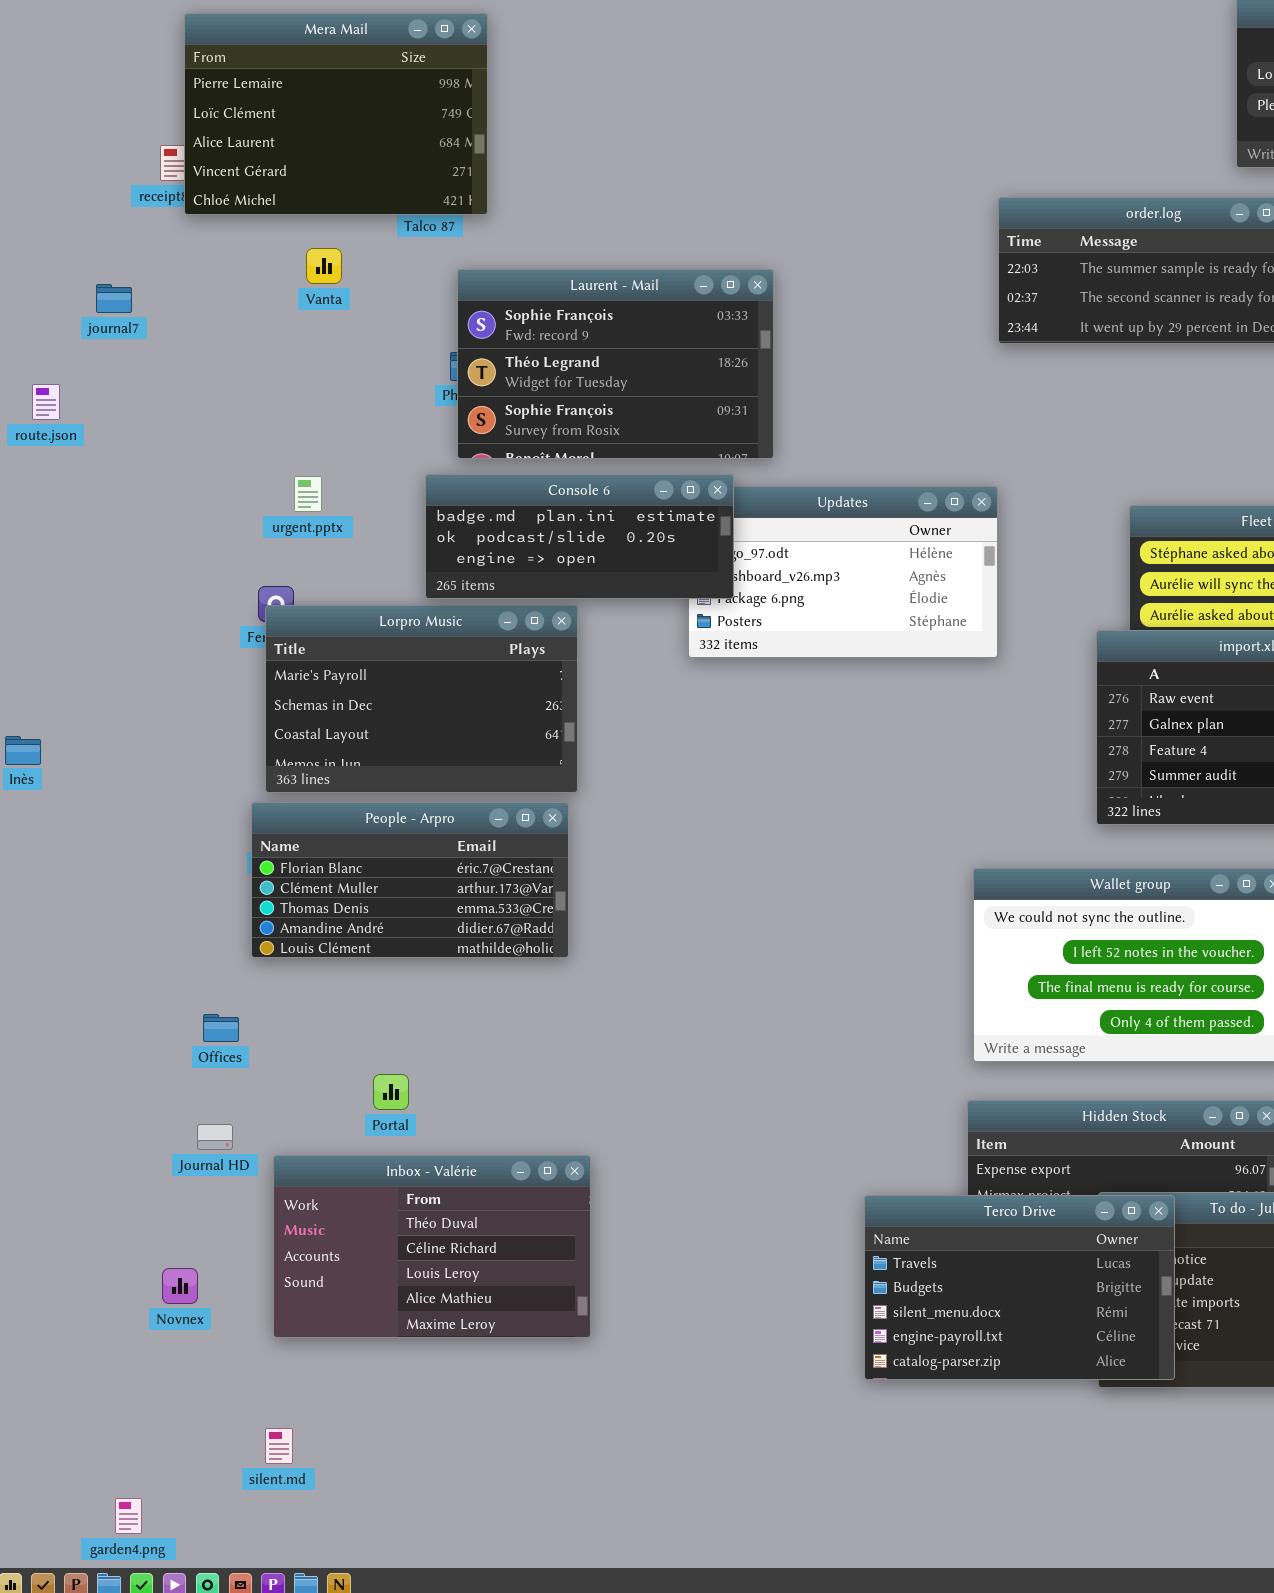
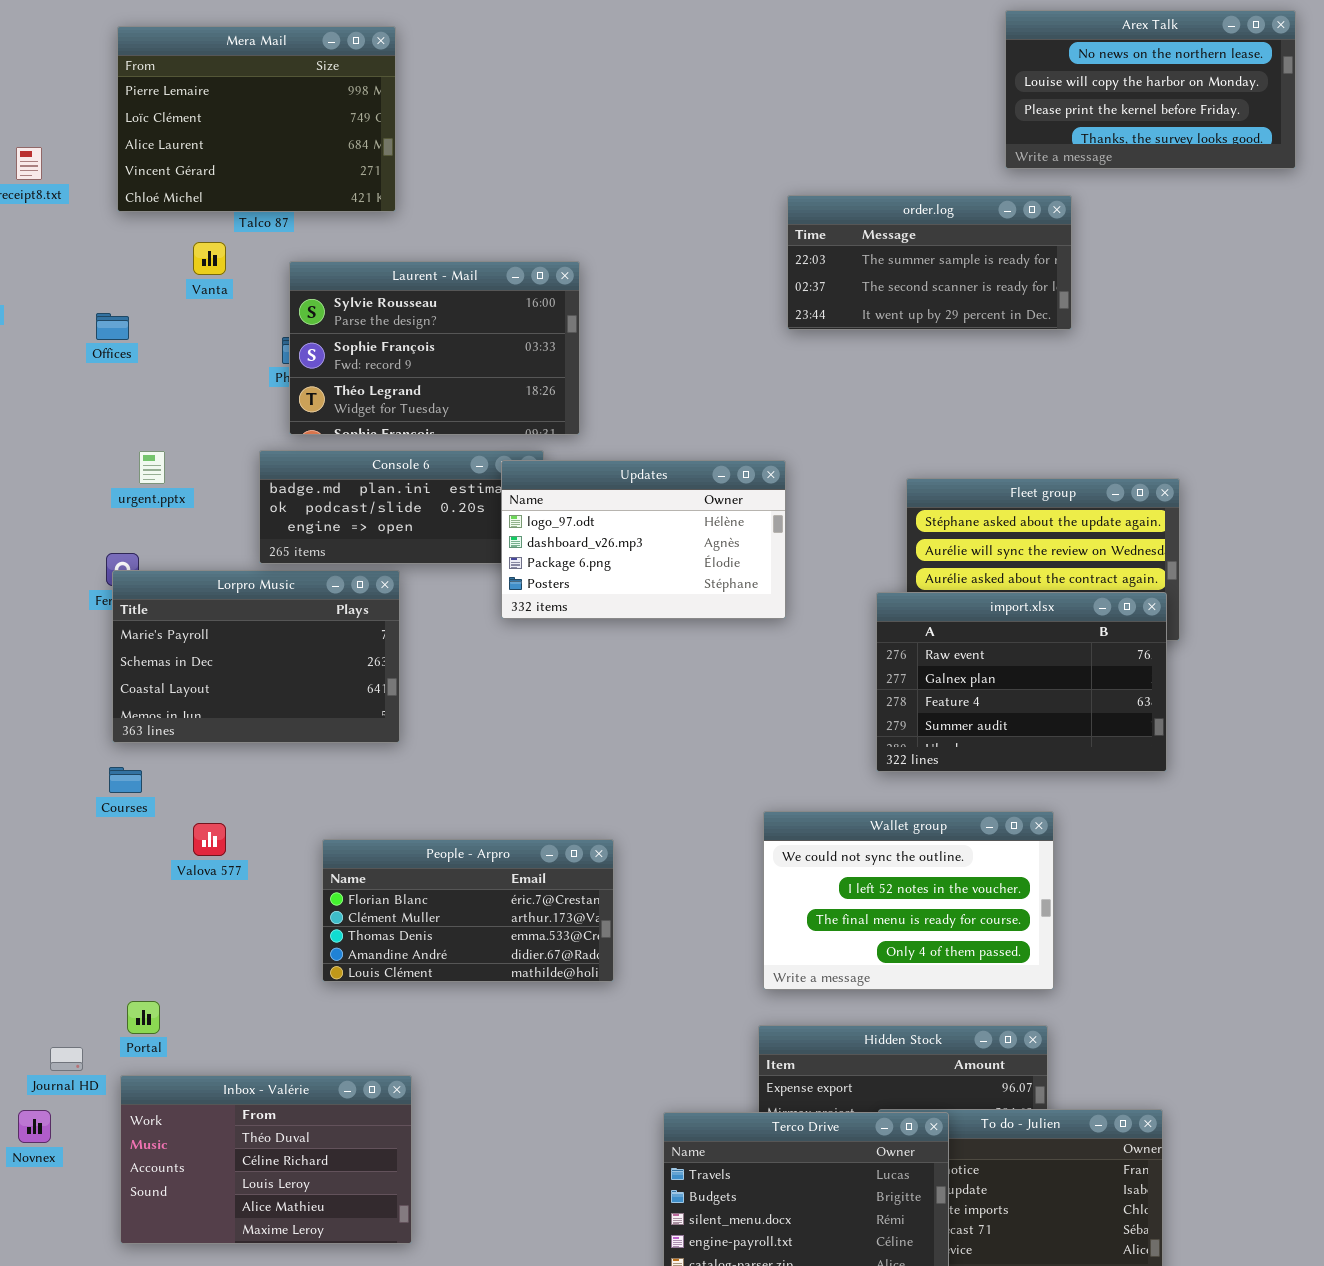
Mera Mail: [184,13,488,215] -> [117,26,396,212], moved
Vanta: [306,248,342,284] -> [193,242,226,275], moved
Laurent - Mail: [457,269,774,459] -> [289,261,580,435], scrolled up 1 row
Updates: [688,486,998,658] -> [501,460,786,619], raised
People - Arpro: [251,802,569,958] -> [322,839,614,982], moved
Offices: [203,1014,239,1042] -> [96,313,129,340], moved
Portal: [373,1074,409,1110] -> [127,1001,160,1034], moved
Novnex: [162,1268,198,1304] -> [18,1110,51,1143], moved

